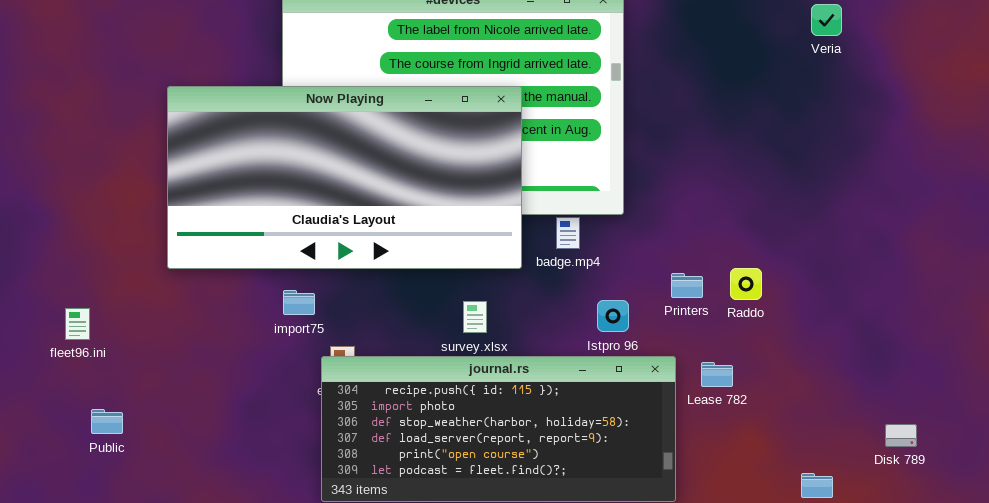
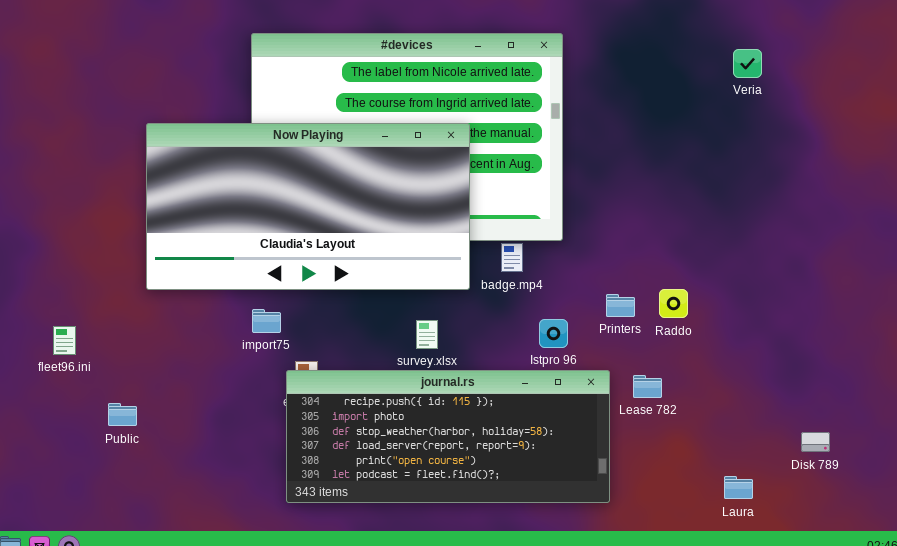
Public: [91,409,123,434] -> [108,403,137,426], moved

